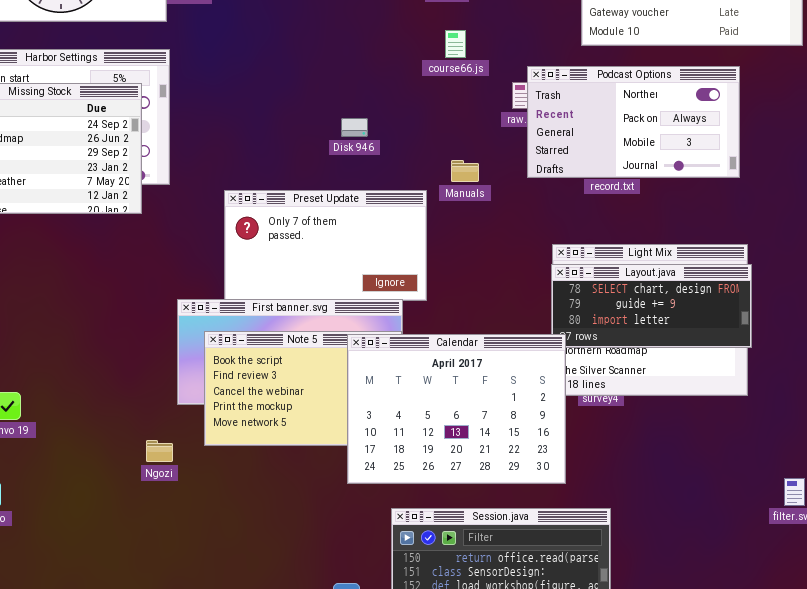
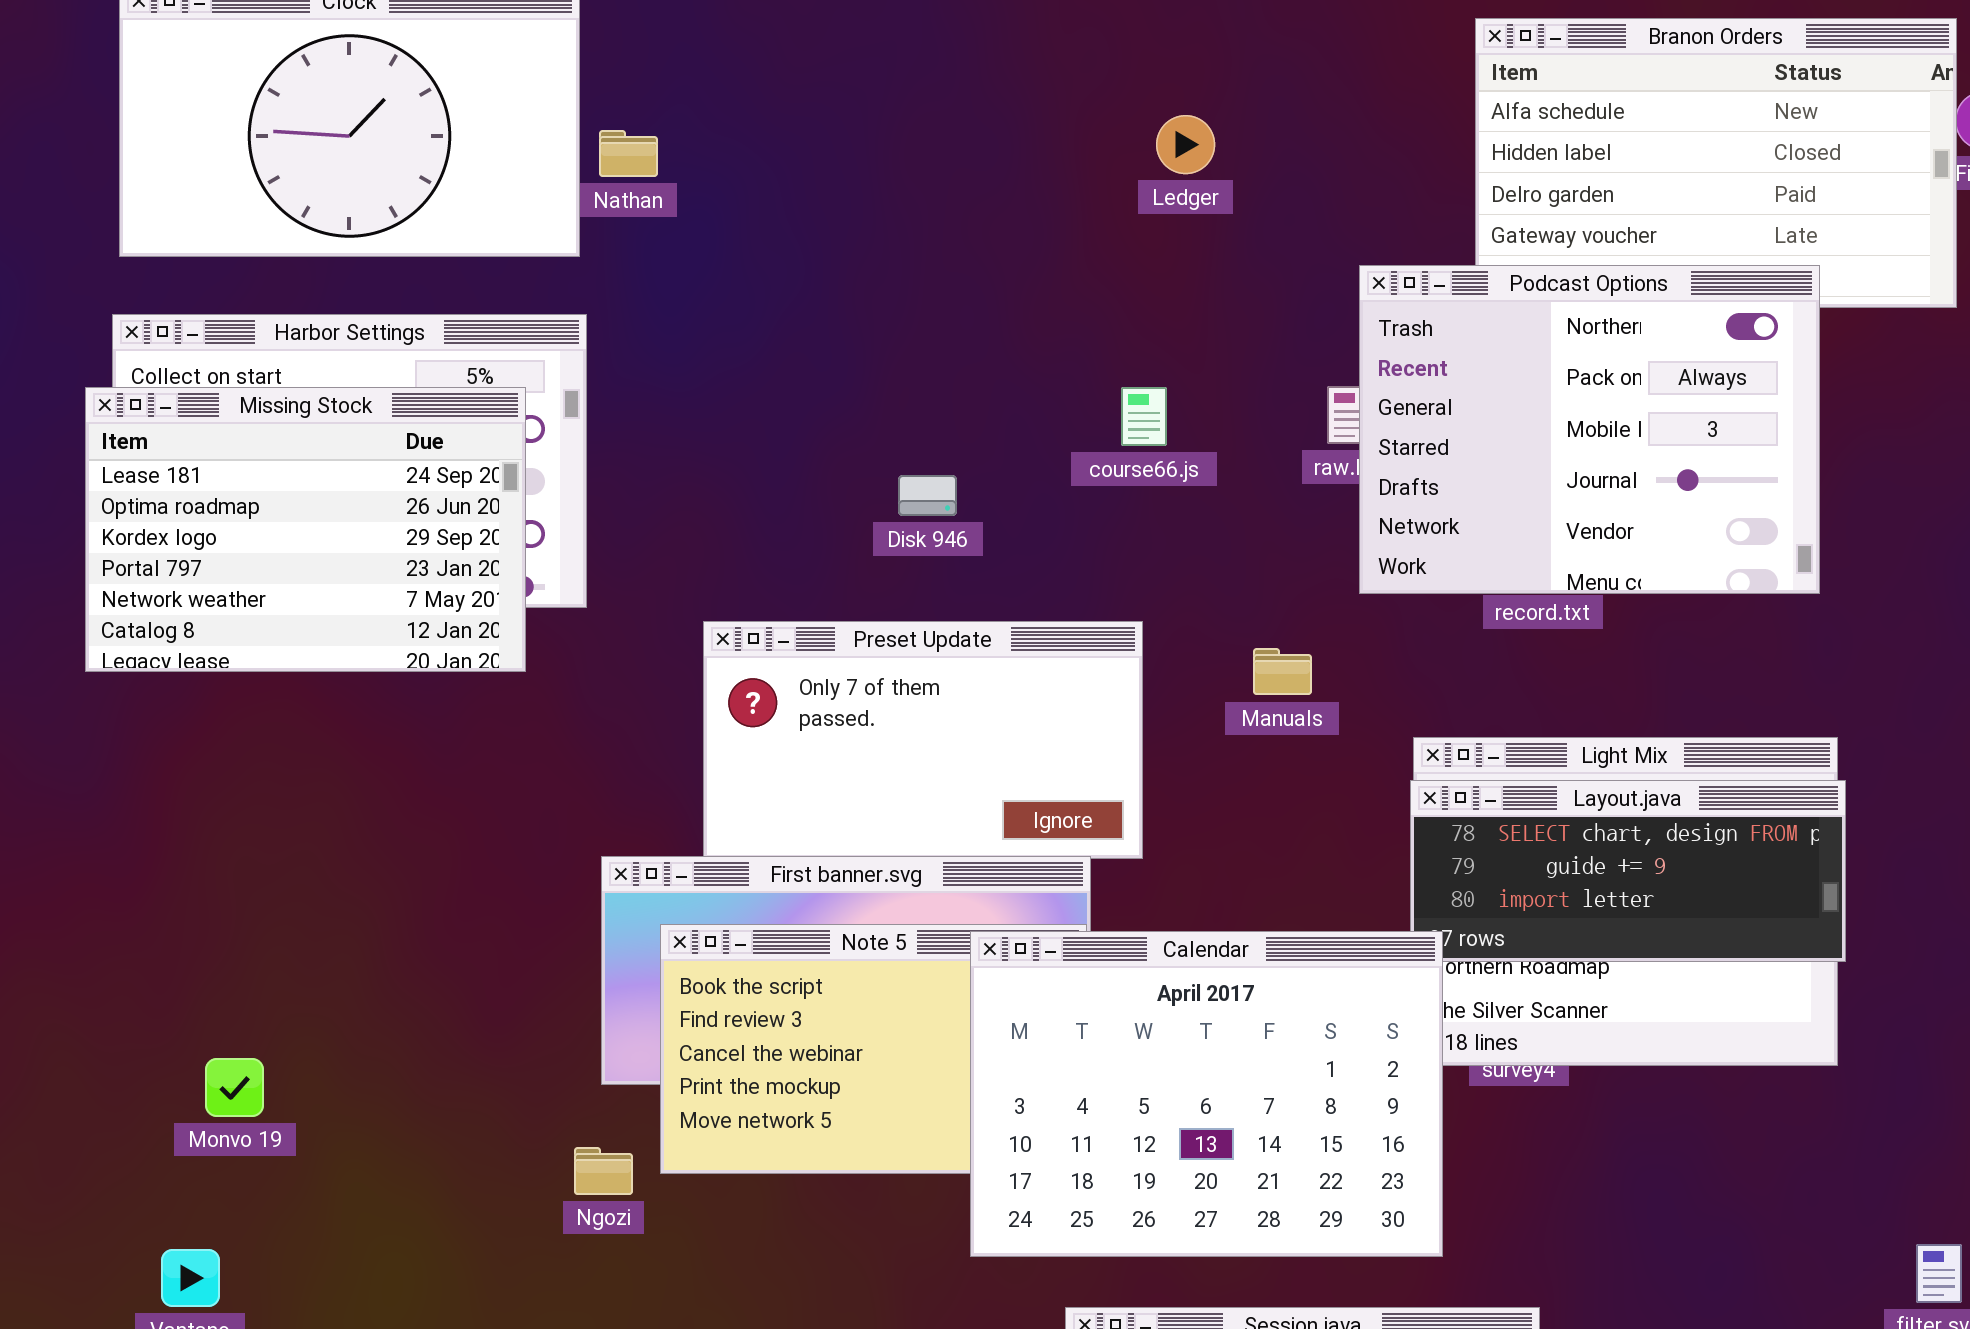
course66.js: [445,30,466,58] -> [1121,387,1167,446], moved
Podcast Options: [527,66,740,178] -> [1359,265,1820,594], resized
Disk 946: [341,118,368,137] -> [898,475,957,516], moved
Manuals: [451,160,479,182] -> [1253,648,1312,695], moved
Ngozi: [146,440,173,462] -> [574,1147,633,1195], moved

